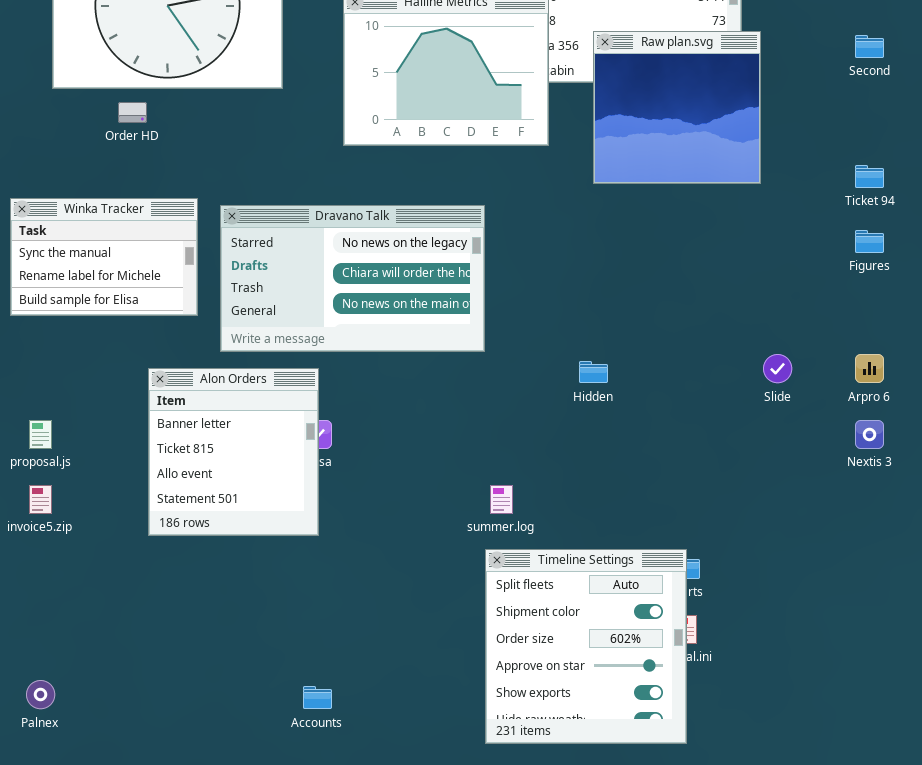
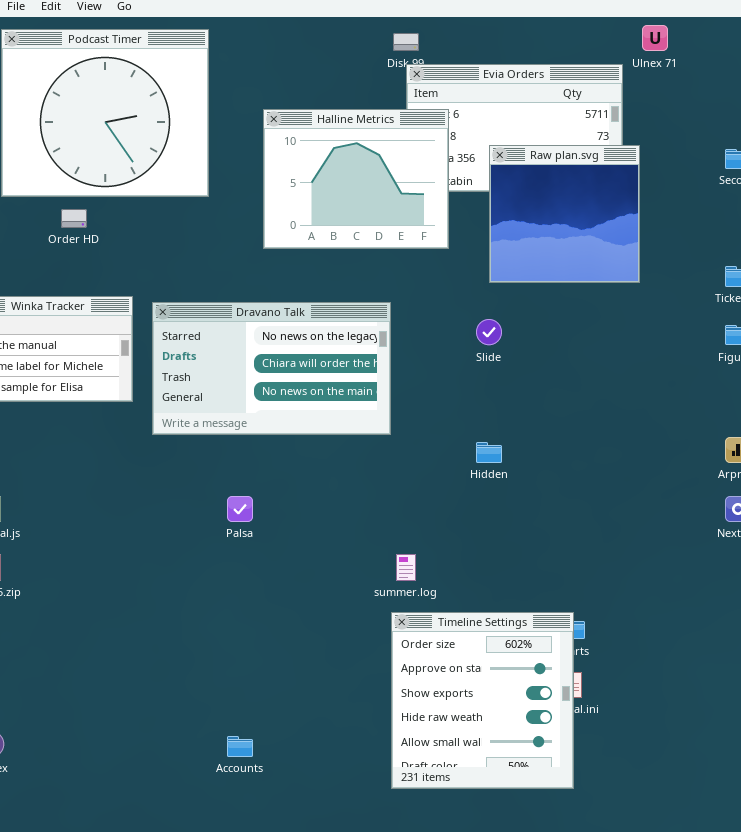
Slide: [763,354,792,383] -> [476,319,502,345], moved
Alon Orders: [148,368,319,536] -> none, closed
Timeline Settings: [485,549,687,744] -> [391,612,574,789], scrolled down 2 rows

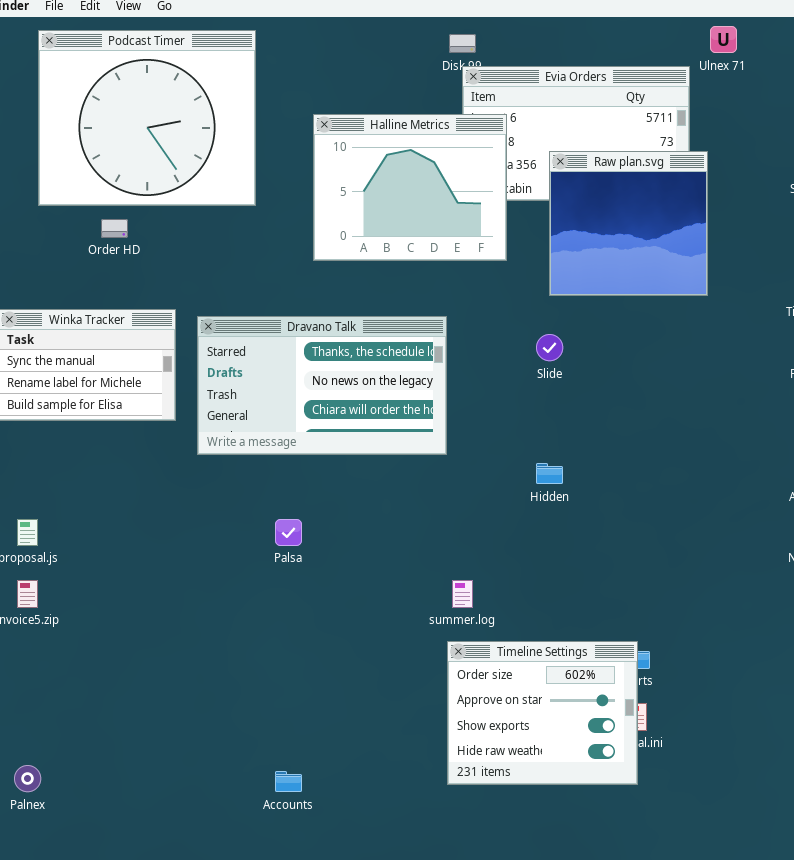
Dravano Talk: [152,302,391,435] -> [197,316,447,455], scrolled up 1 row
Timeline Settings: [391,612,574,789] -> [447,641,638,785], resized

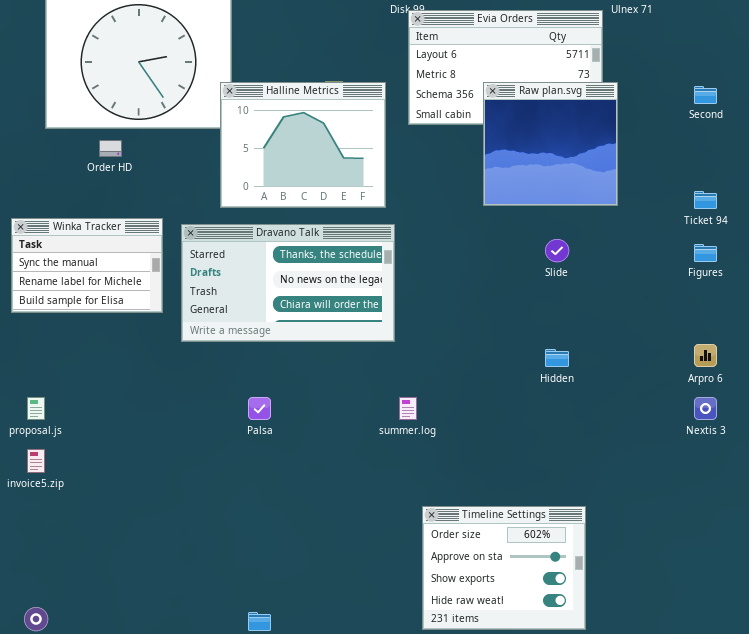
Halline Metrics: [313,114,507,261] -> [220,82,386,208], moved
Slide: [536,334,563,361] -> [545,239,569,262], moved
Hidden: [536,463,563,484] -> [545,349,569,367], moved
summer.log: [452,580,473,608] -> [399,397,417,420], moved
Timeline Settings: [447,641,638,785] -> [422,506,586,630], moved

